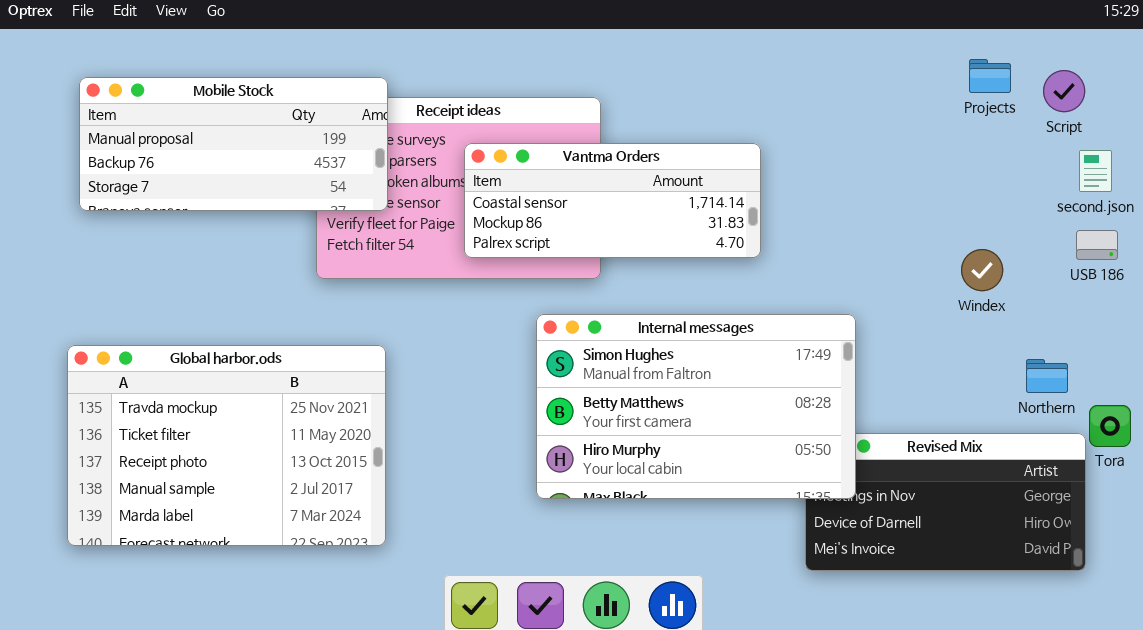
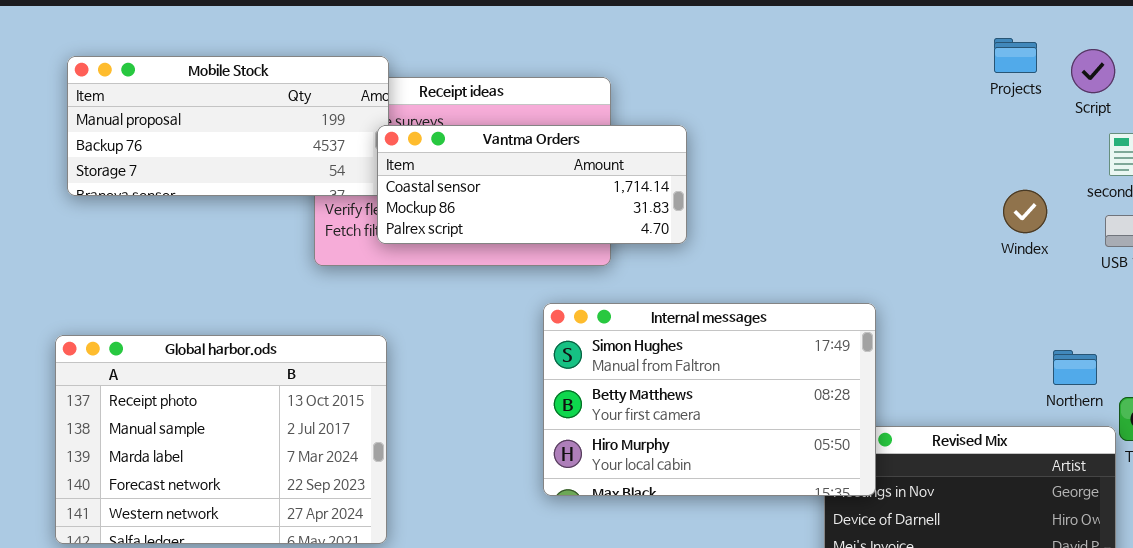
Vantma Orders: [464,143,761,258] -> [377,125,687,244], moved
Windex: [961,249,1003,291] -> [1003,190,1047,233], moved
Global harbor.ods: [67,345,386,546] -> [55,335,387,544], scrolled down 2 rows

